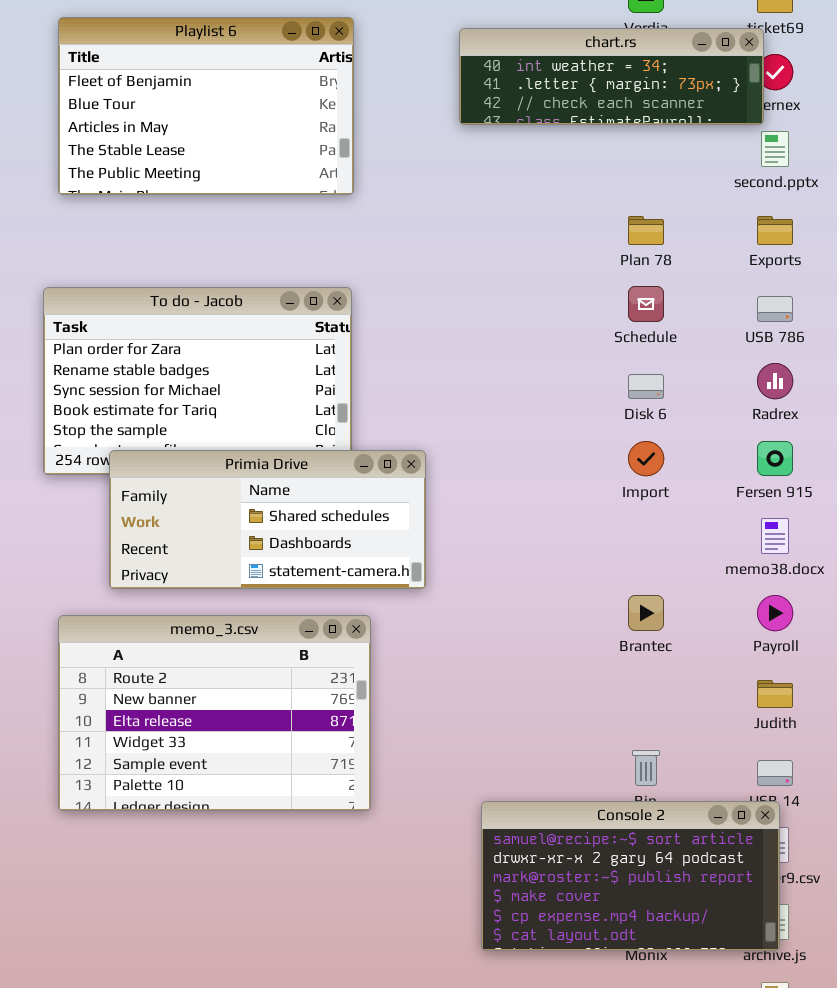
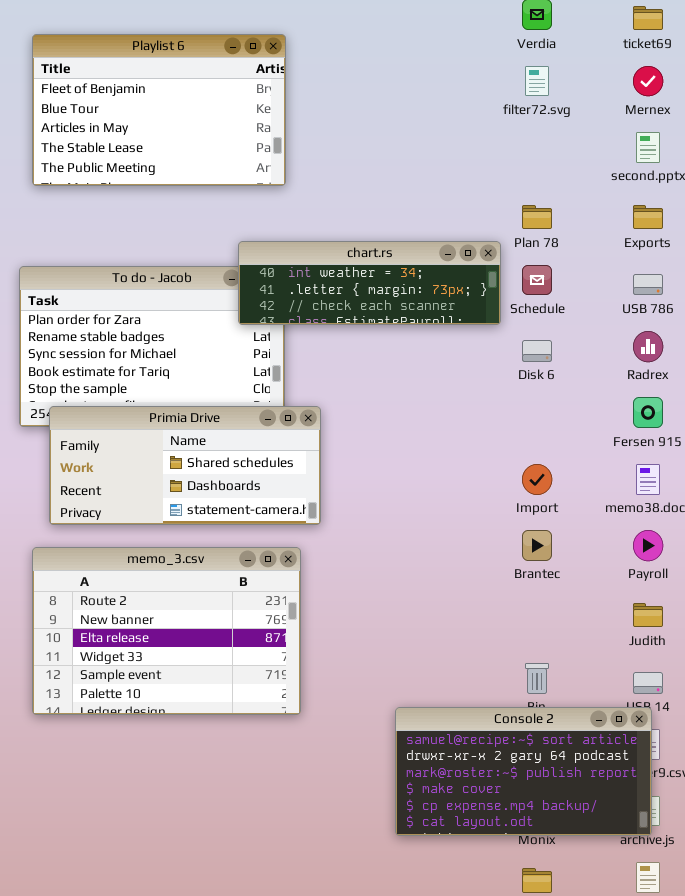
chart.rs: [459,28,764,125] -> [238,241,501,325], moved
Import: [628,441,664,476] -> [522,464,552,495], moved
Primia Drive: [109,450,426,589] -> [49,406,321,525], moved

